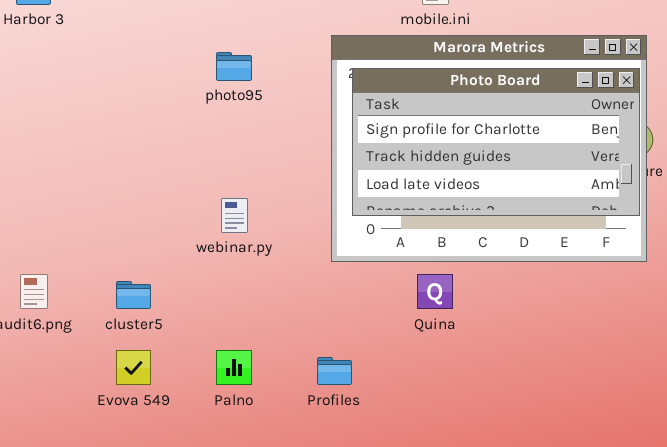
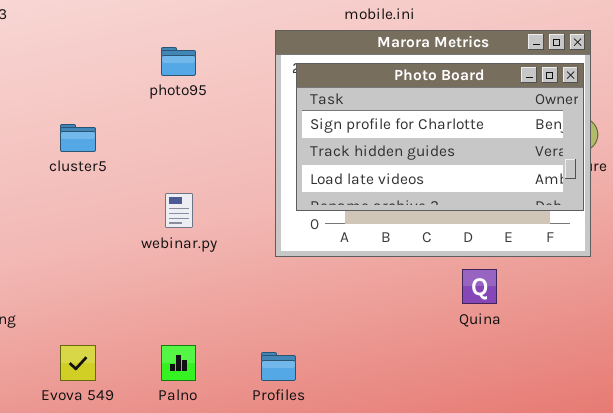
Quina: [417,274,453,309] -> [462,269,497,304], moved
cluster5: [116,281,151,309] -> [60,124,96,152], moved

